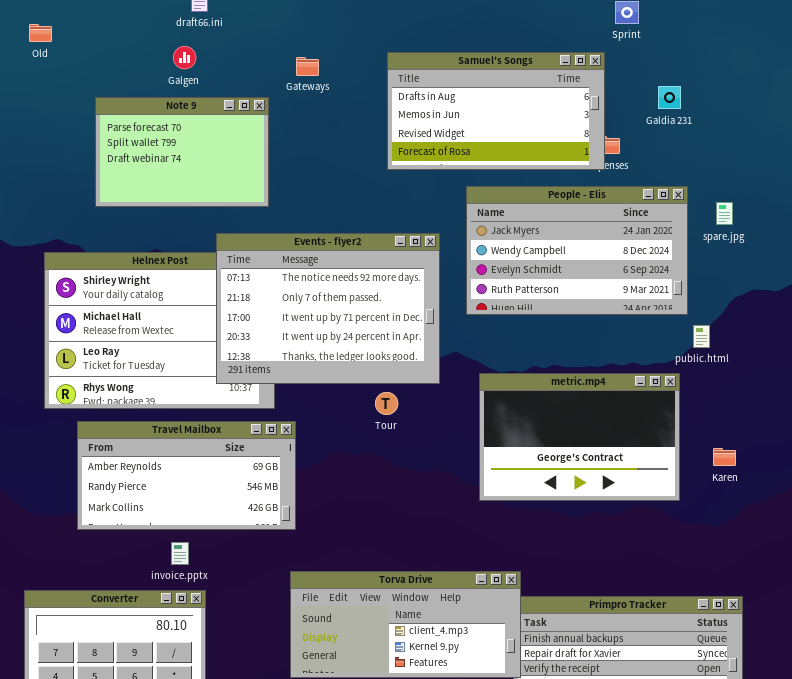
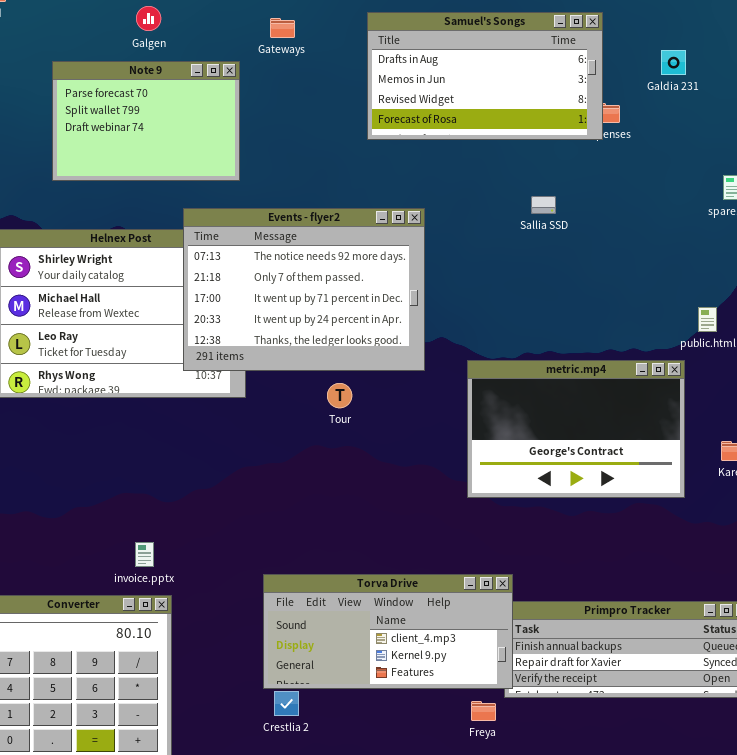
People - Elis: [466,186,688,315] -> none, closed
Tour: [375,392,398,415] -> [327,383,352,408], moved
Travel Mailbox: [77,421,296,530] -> none, closed

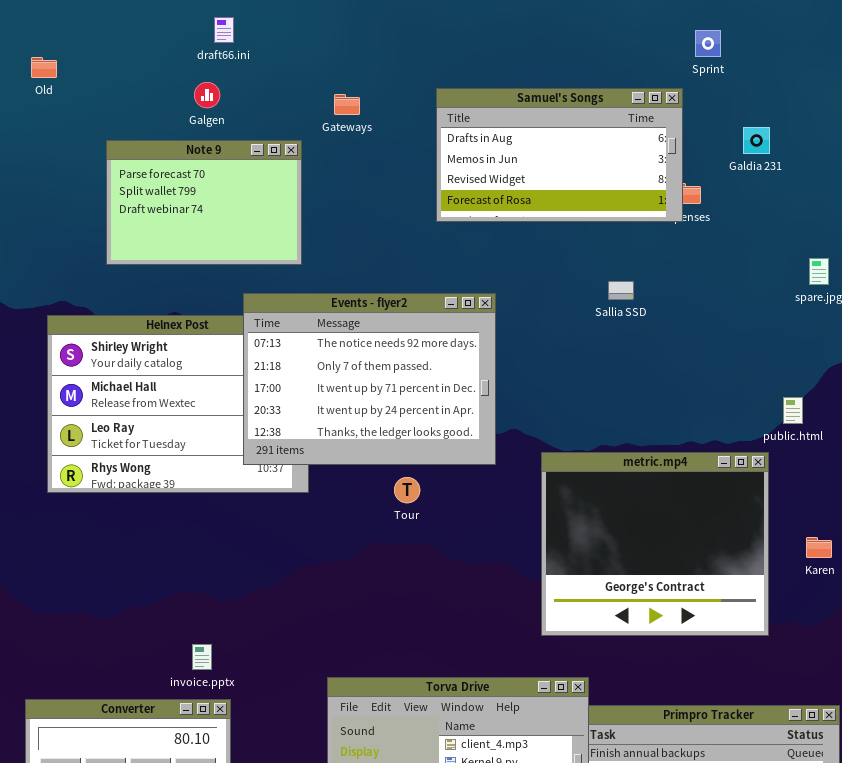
metric.mp4: [467,360,685,498] -> [541,452,769,636], resized

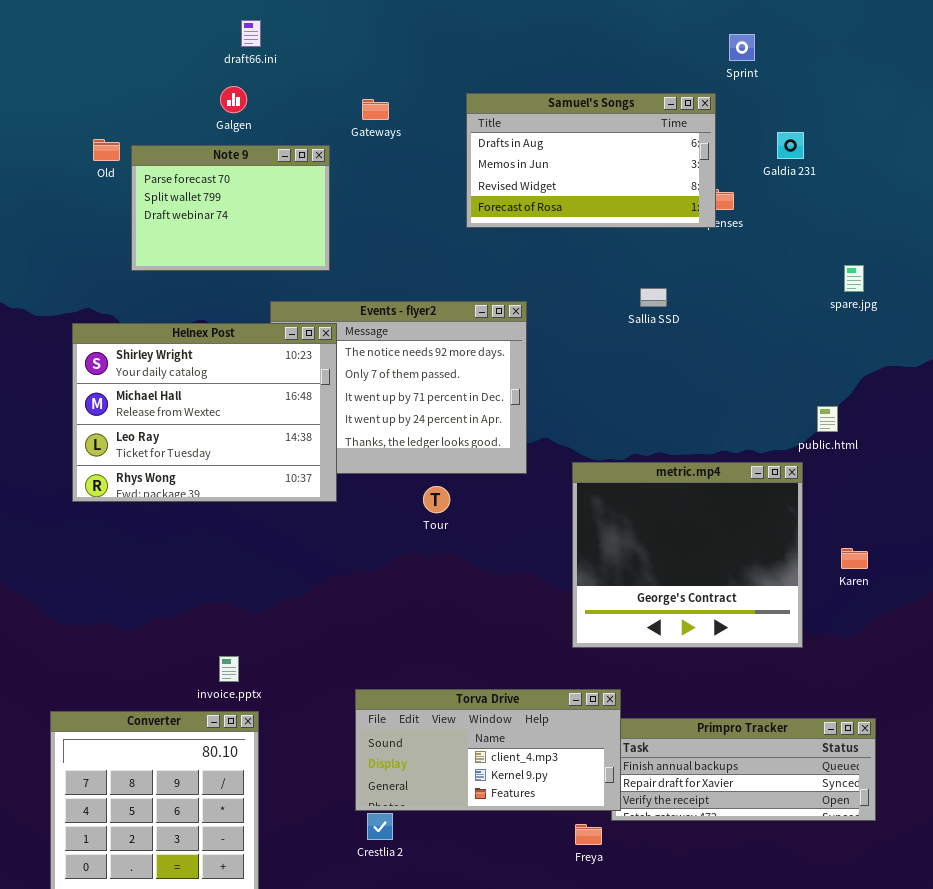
Old: [31,57,57,78] -> [93,139,120,161], moved
Helnex Post: [47,315,309,493] -> [72,323,337,502], raised

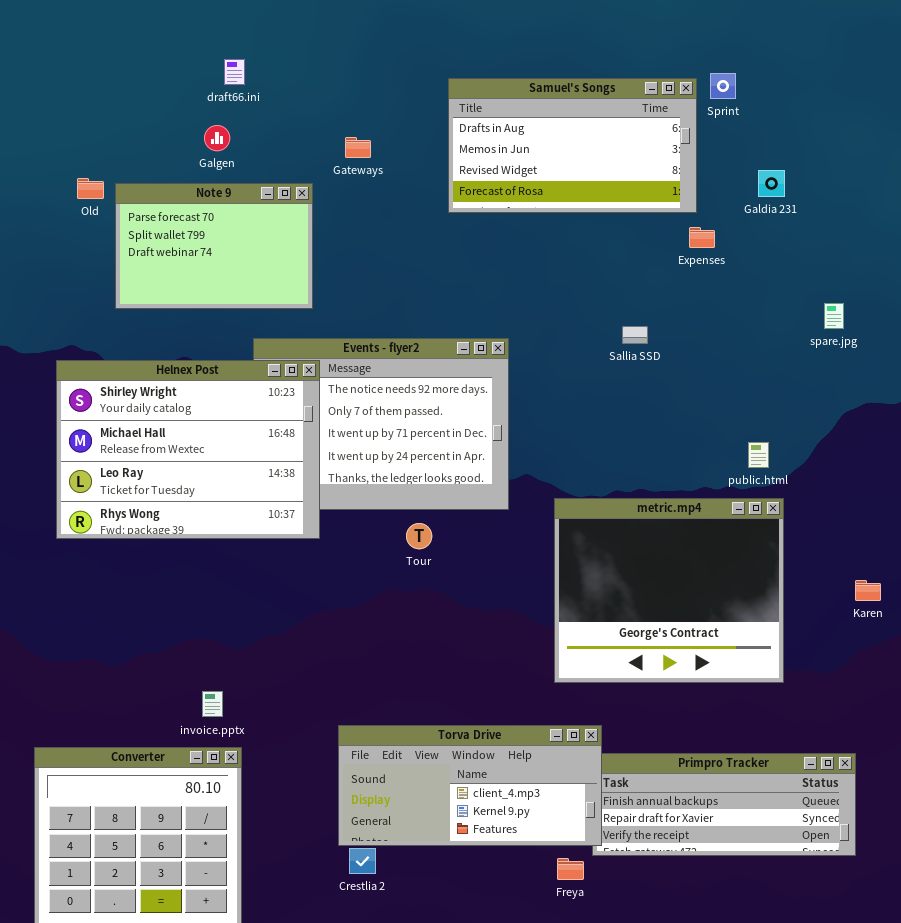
Samuel's Songs: [466,93,716,228] -> [448,78,697,213], moved
public.html: [817,406,838,432] -> [748,442,769,468], moved
Karen: [841,548,868,569] -> [855,580,881,601], moved

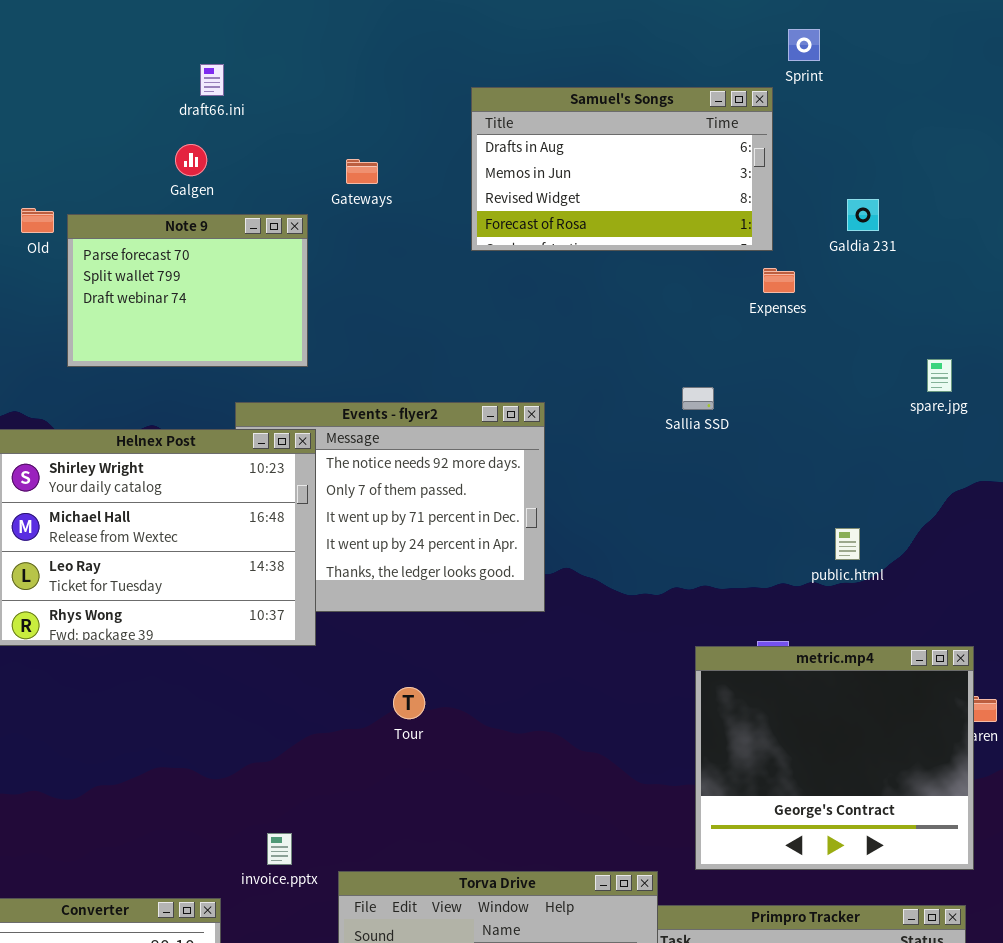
Sprint: [710,73,736,99] -> [788,29,820,61], moved
metric.mp4: [554,498,784,683] -> [695,646,974,870], moved
Tour: [406,523,432,549] -> [393,687,425,719], moved
invoice.pptx: [202,691,223,717] -> [267,833,292,865], moved

